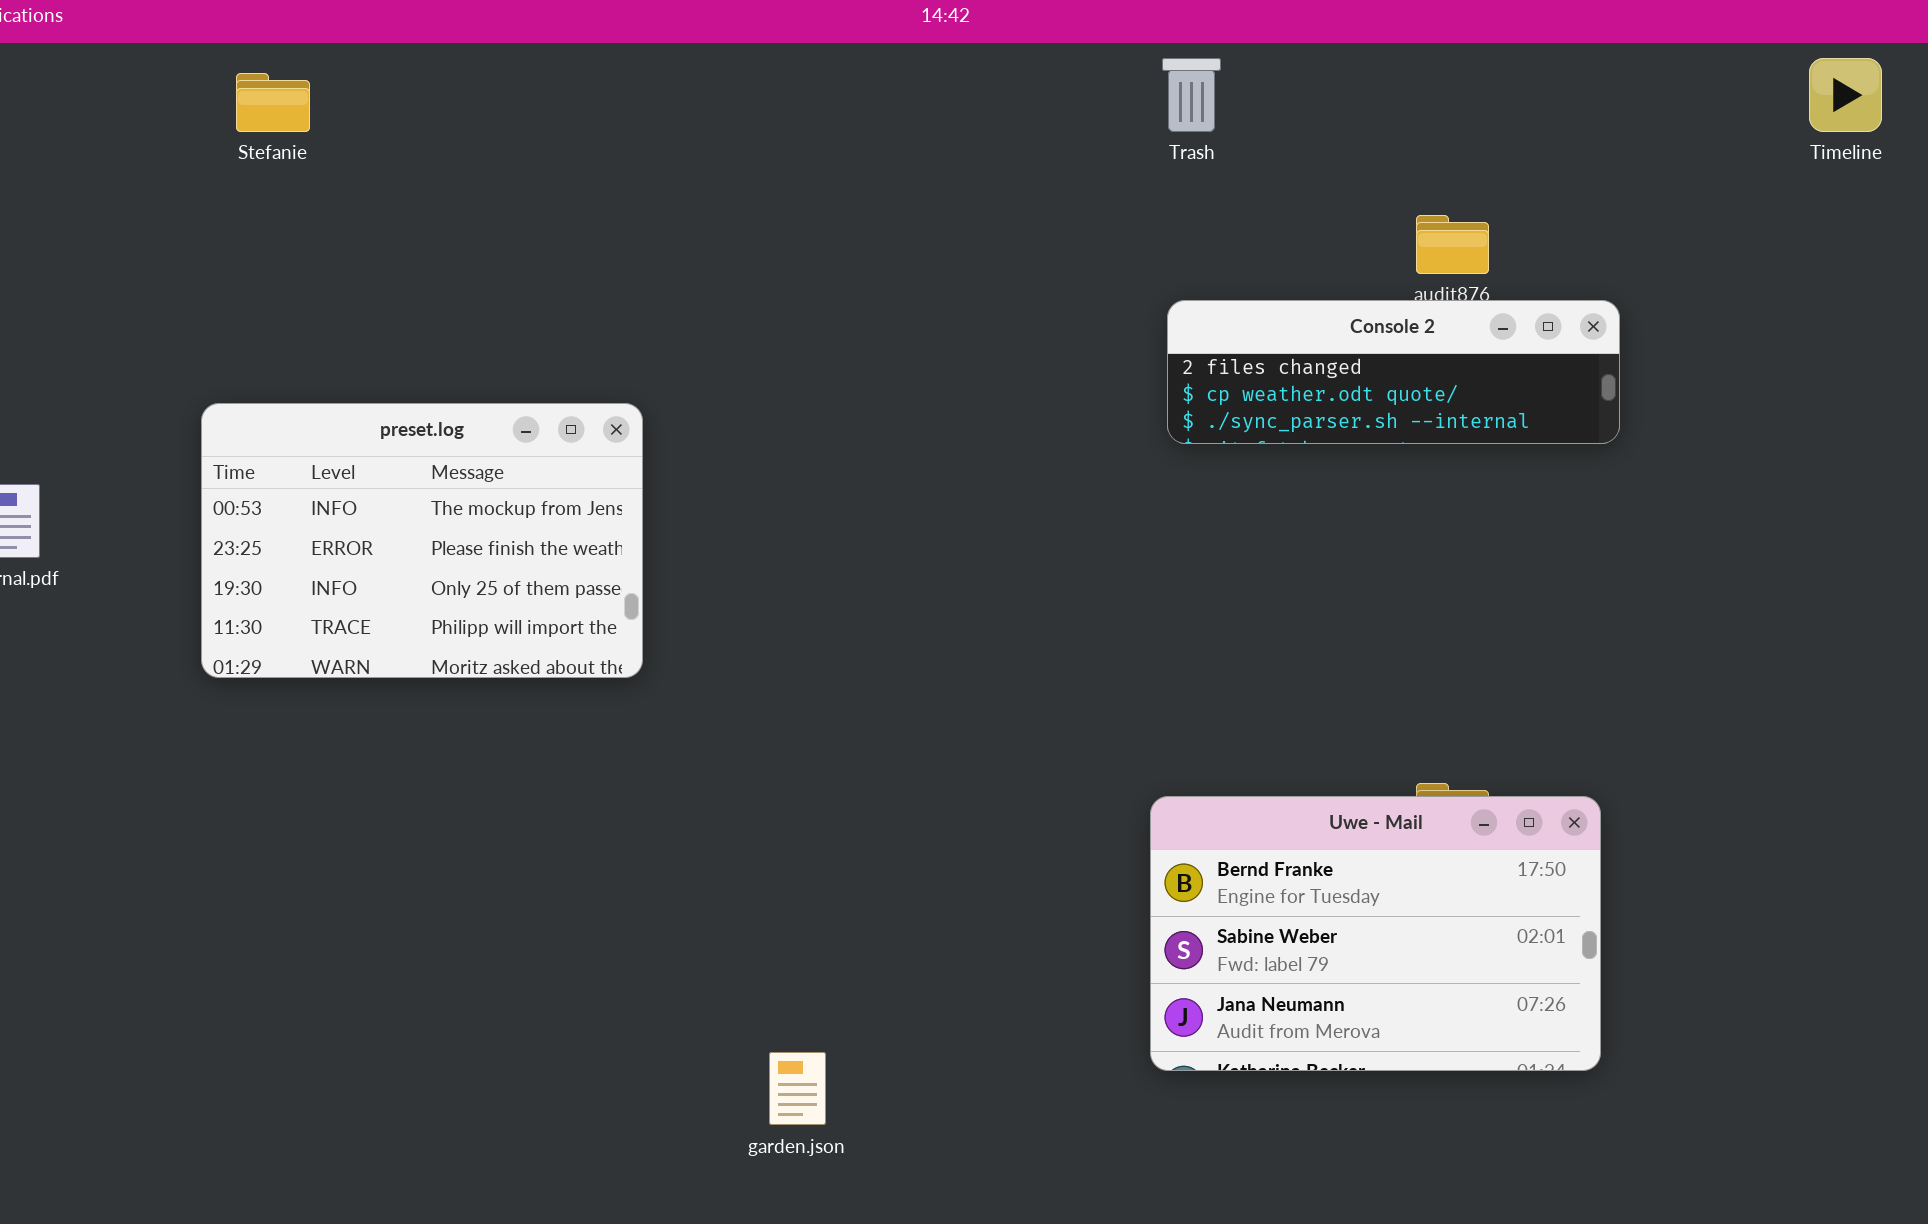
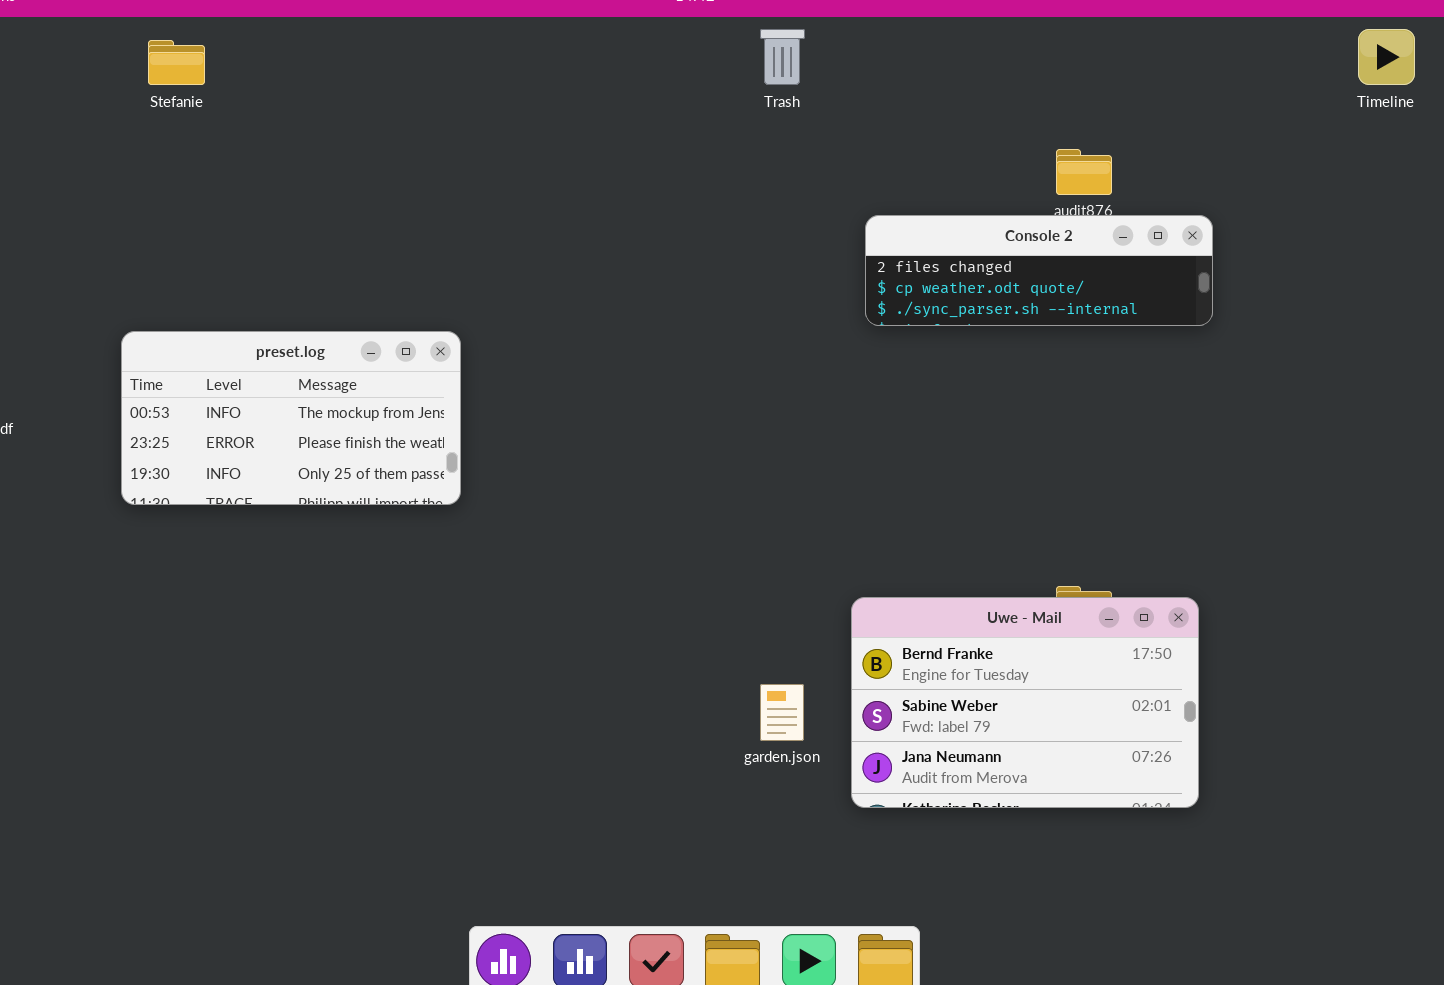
Trash: [1162,58,1221,132] -> [760,29,805,85], moved
preset.log: [201,403,643,678] -> [121,331,461,505], resized
garden.json: [769,1052,826,1125] -> [760,684,804,741], moved

